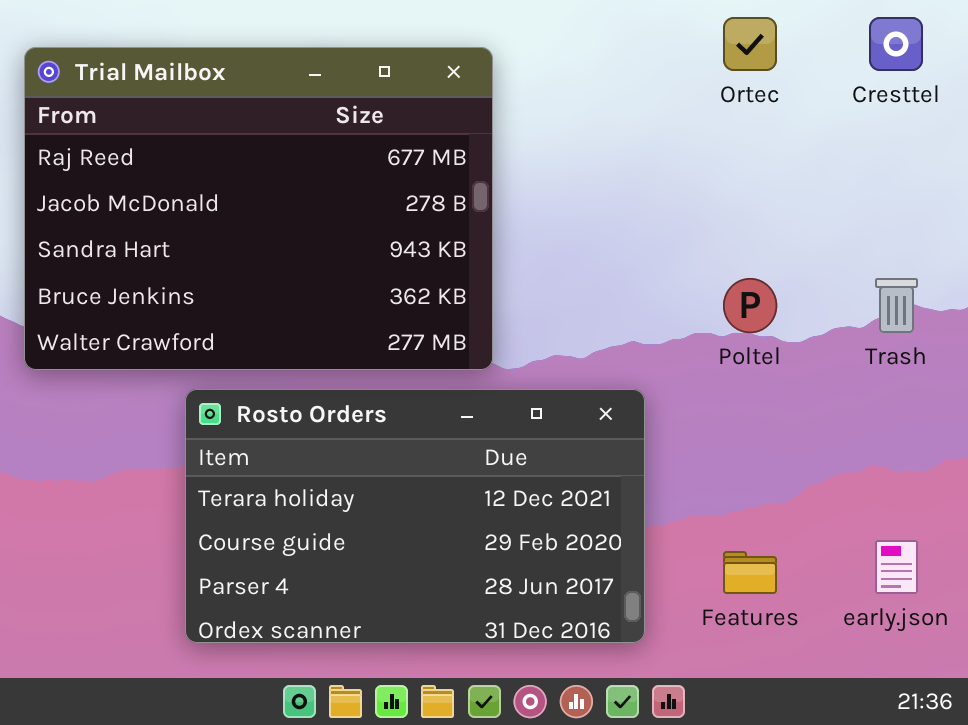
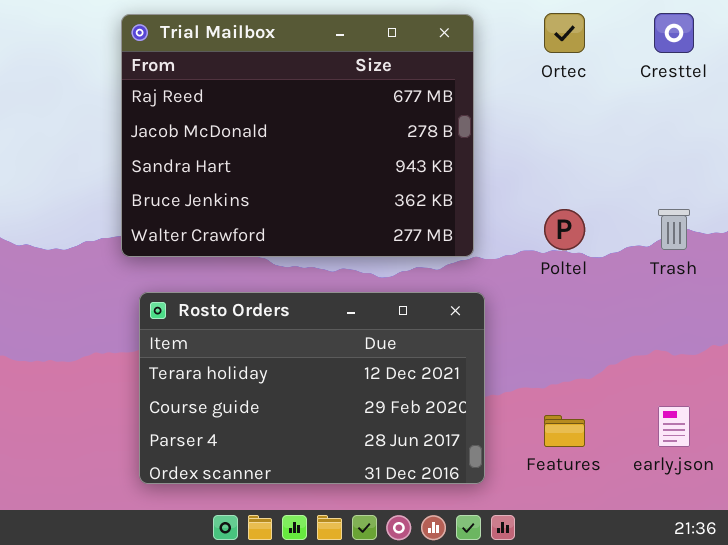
Trial Mailbox: [24,47,493,370] -> [121,14,474,257], moved

